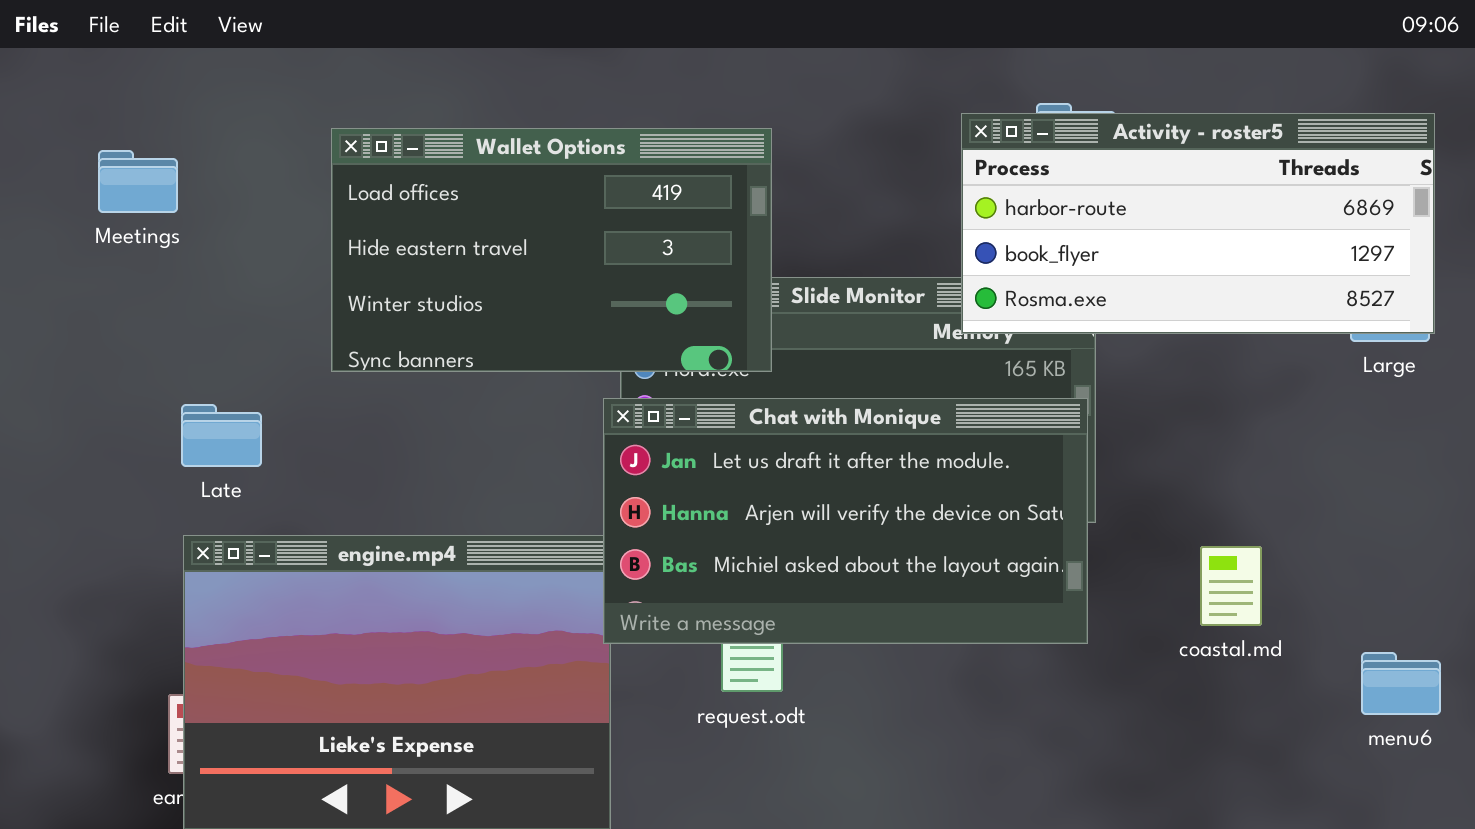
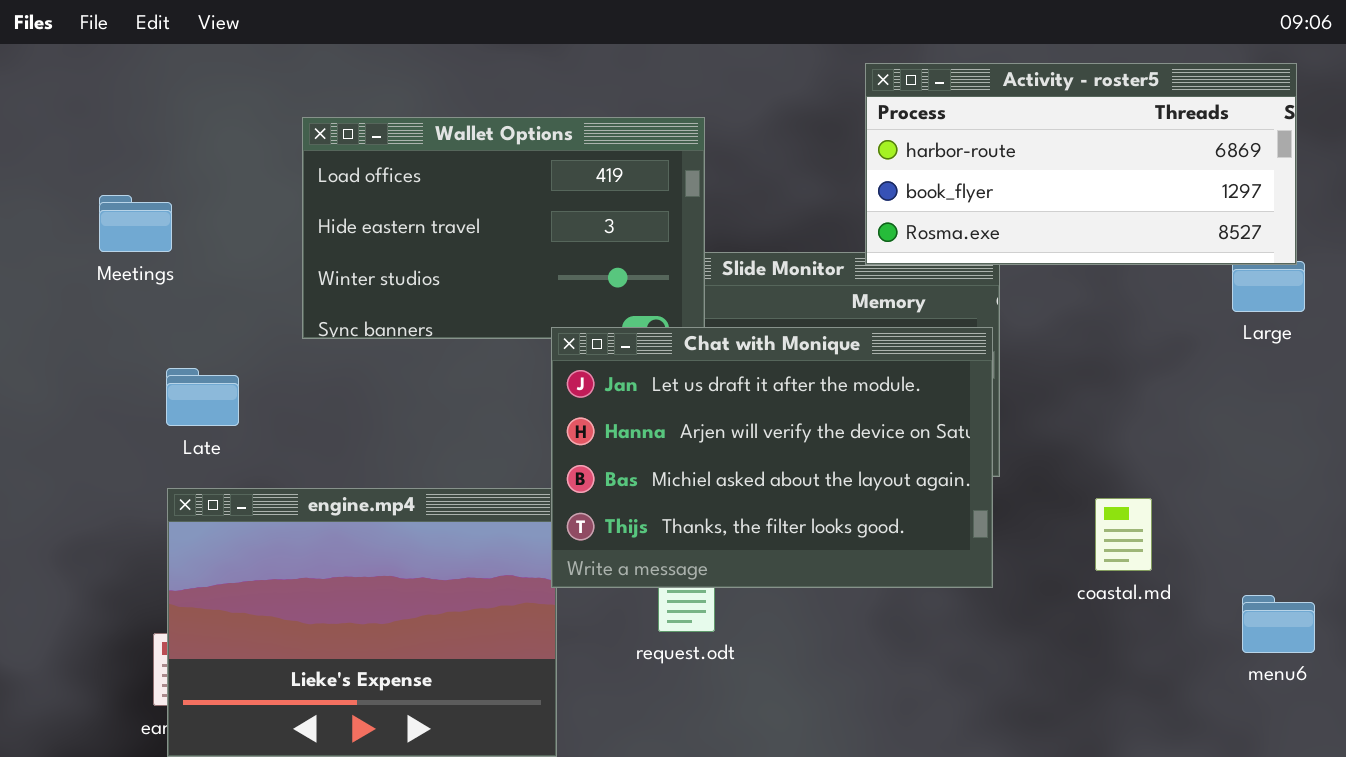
Activity - roster5: [961,113,1435,334] -> [865,63,1297,265], moved
Meetings: [98,150,178,213] -> [99,195,172,252], moved
Chat with Monique: [603,398,1088,644] -> [551,327,993,588], resized

